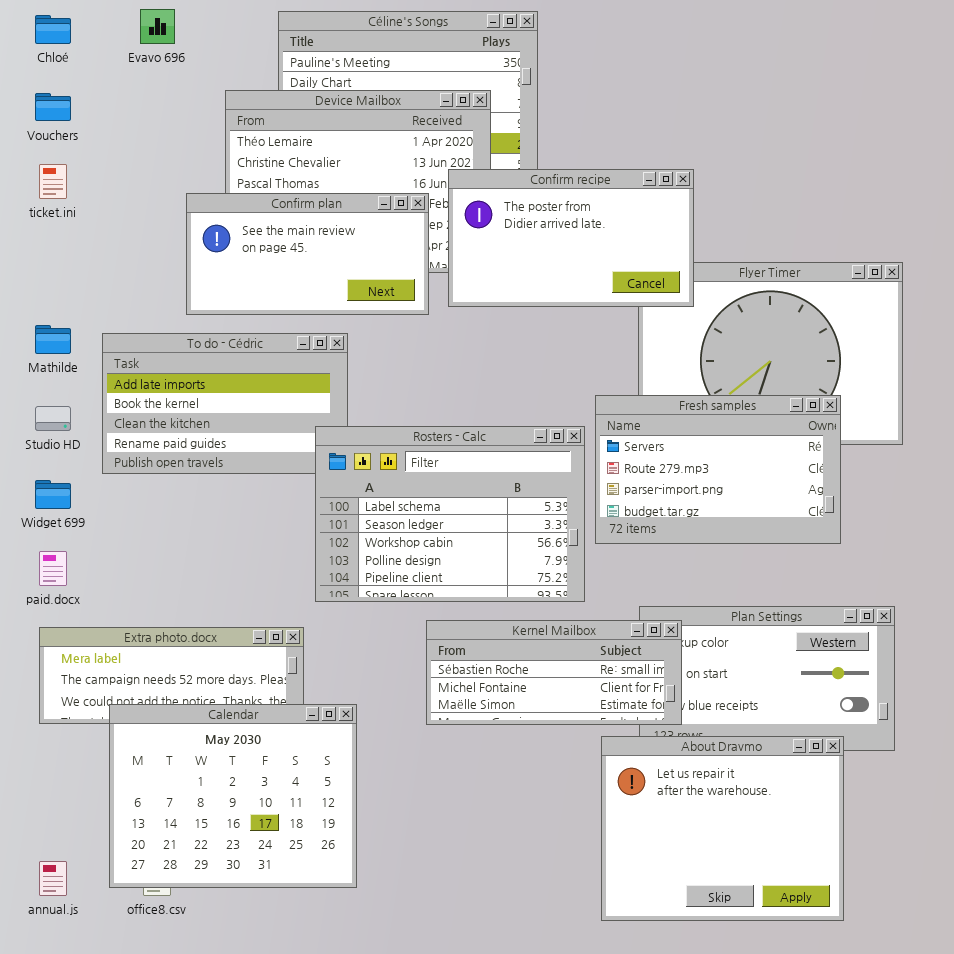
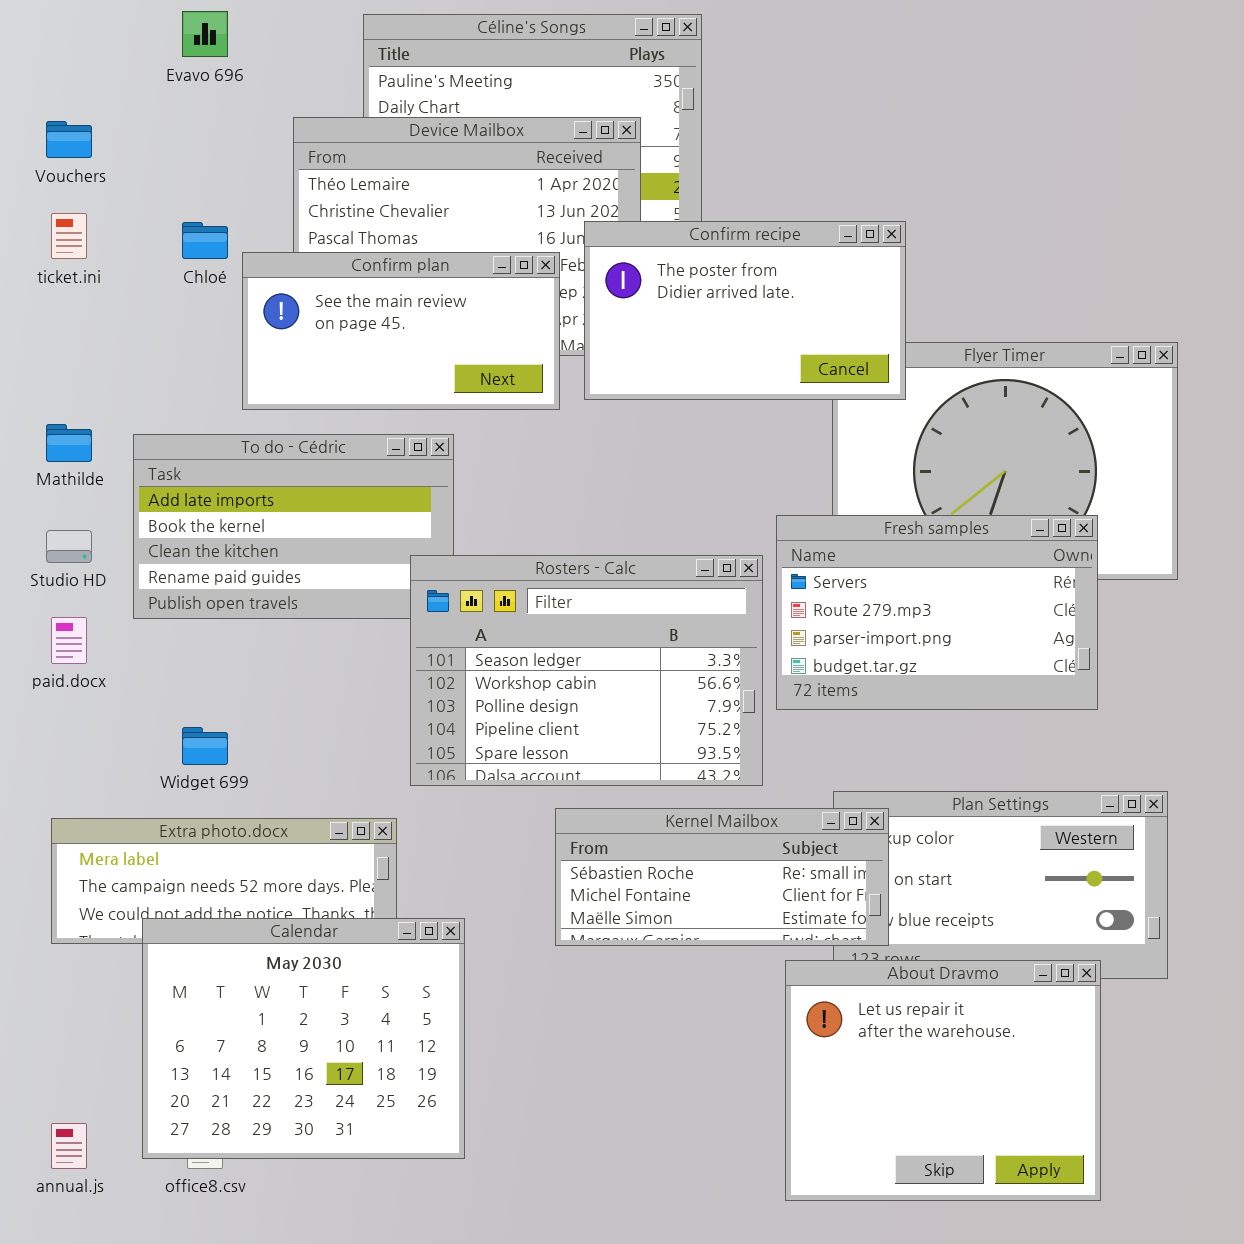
Chloé: [35,15,71,44] -> [182,222,228,259], moved
Rosters - Calc: [315,426,585,602] -> [410,555,763,786], scrolled down 1 row
Widget 699: [35,480,71,509] -> [182,727,228,765], moved
paid.docx: [39,551,67,586] -> [51,617,87,664], moved

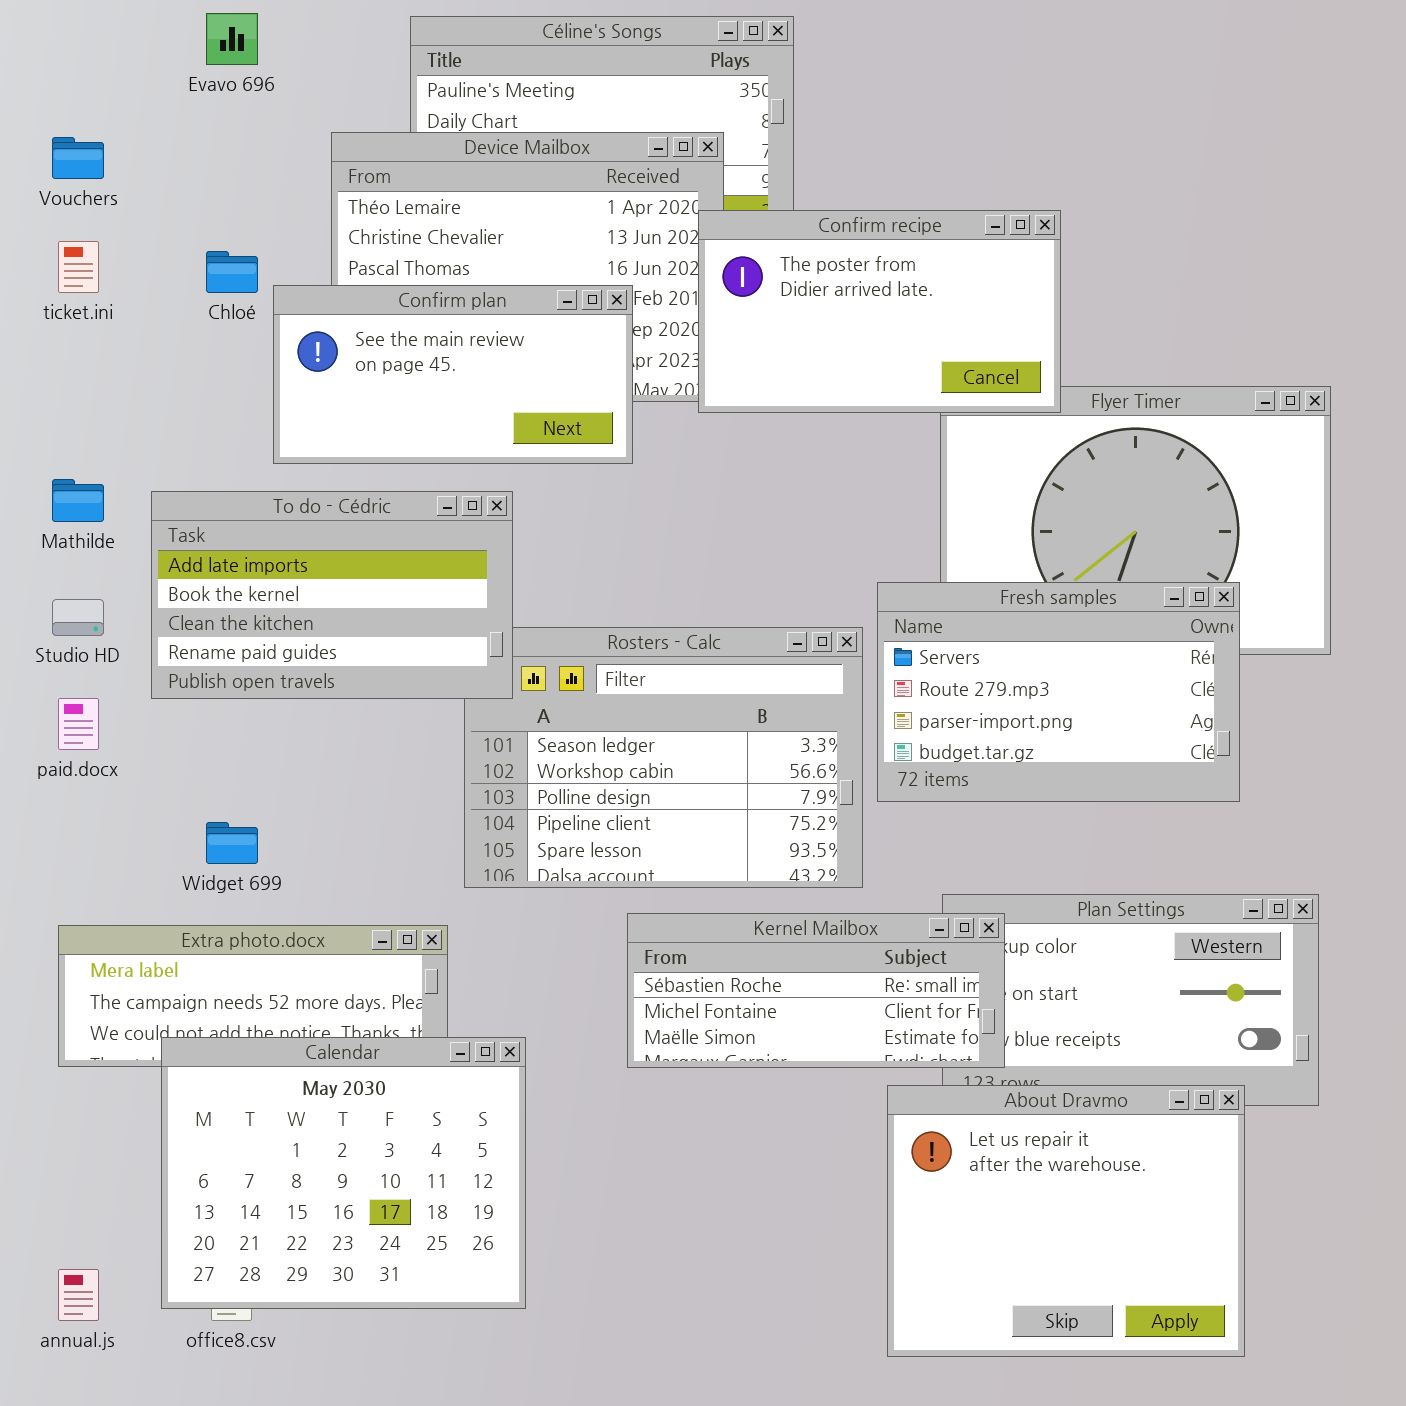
Confirm recipe: [584,221,906,400] -> [698,210,1061,413], moved
To do - Cédric: [133,434,454,619] -> [151,491,513,699], raised

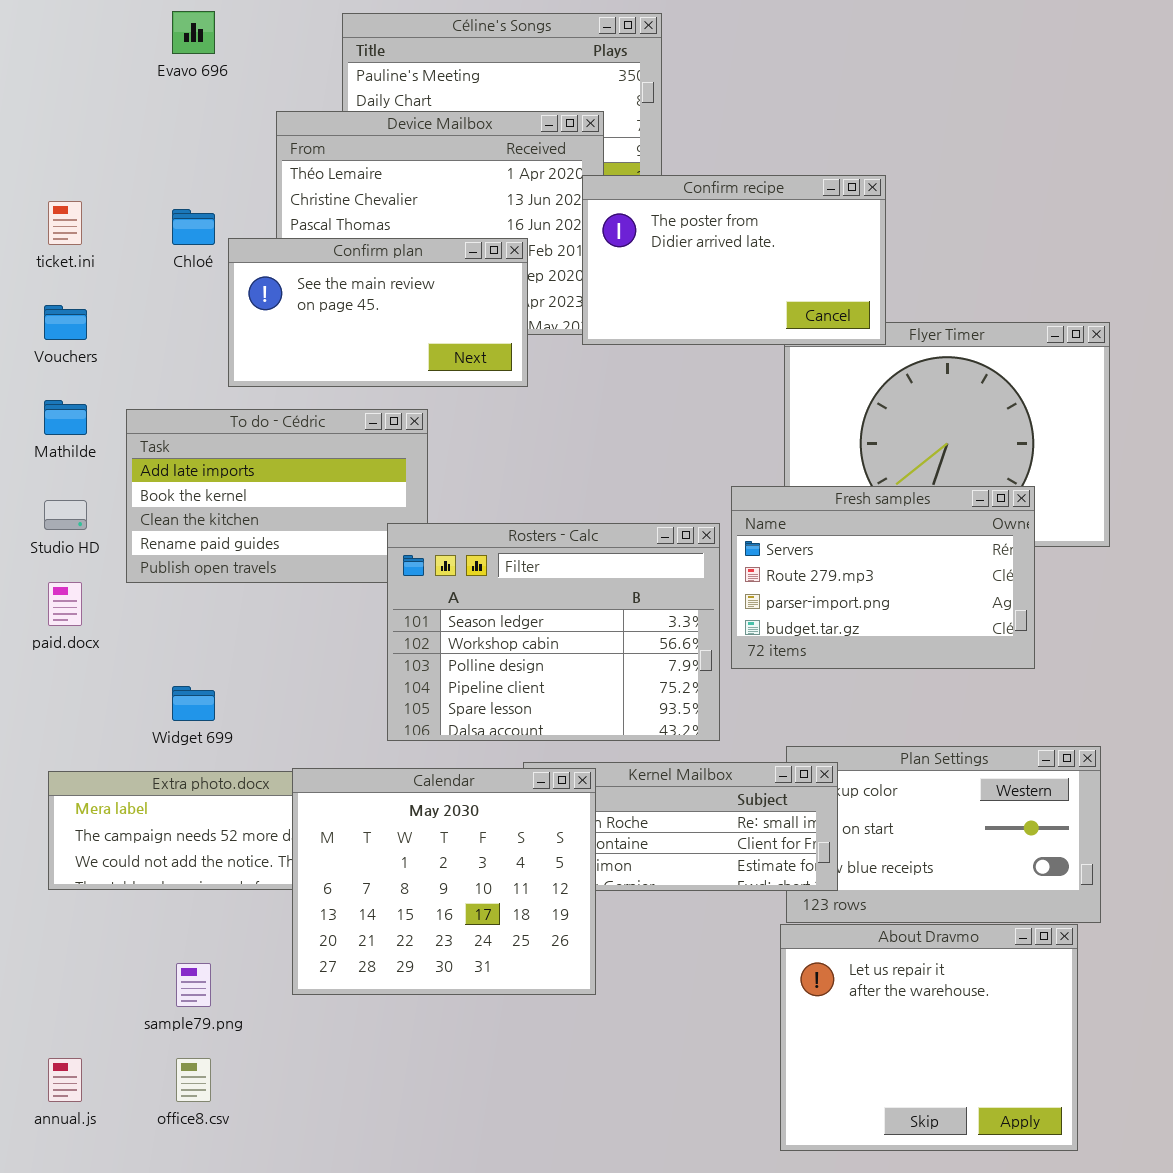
Vouchers: [52,137,104,179] -> [44,305,87,340], moved
Rosters - Calc: [464,627,863,888] -> [387,523,720,741], raised
Calendar: [161,1037,526,1309] -> [292,768,596,995], moved
About Dravmo: [887,1085,1245,1357] -> [780,924,1078,1151], moved

